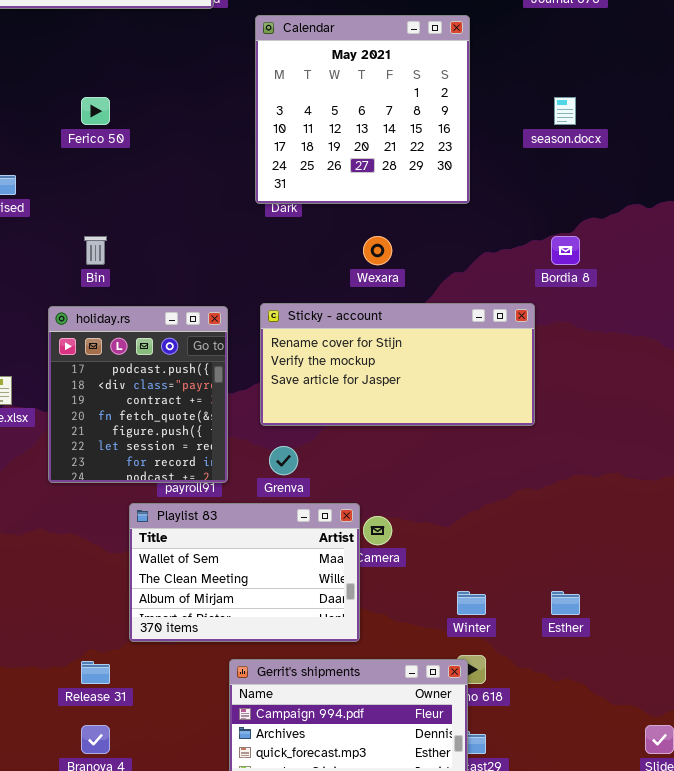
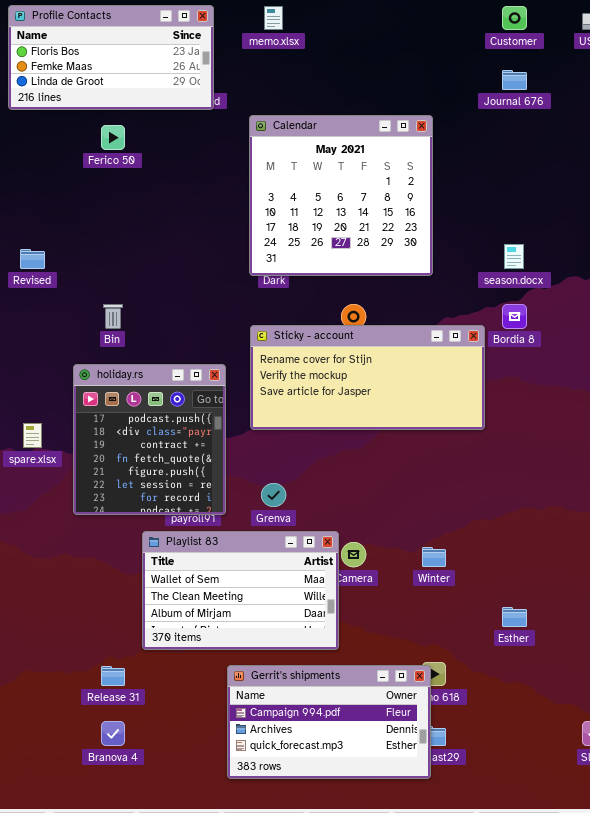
Ferico 50: [81,97,110,125] -> [101,125,125,150], moved
season.docx: [554,97,576,125] -> [504,244,524,269], moved
Sticky - account: [260,303,535,426] -> [250,325,485,430], moved
Winter: [457,591,486,615] -> [422,547,446,567], moved

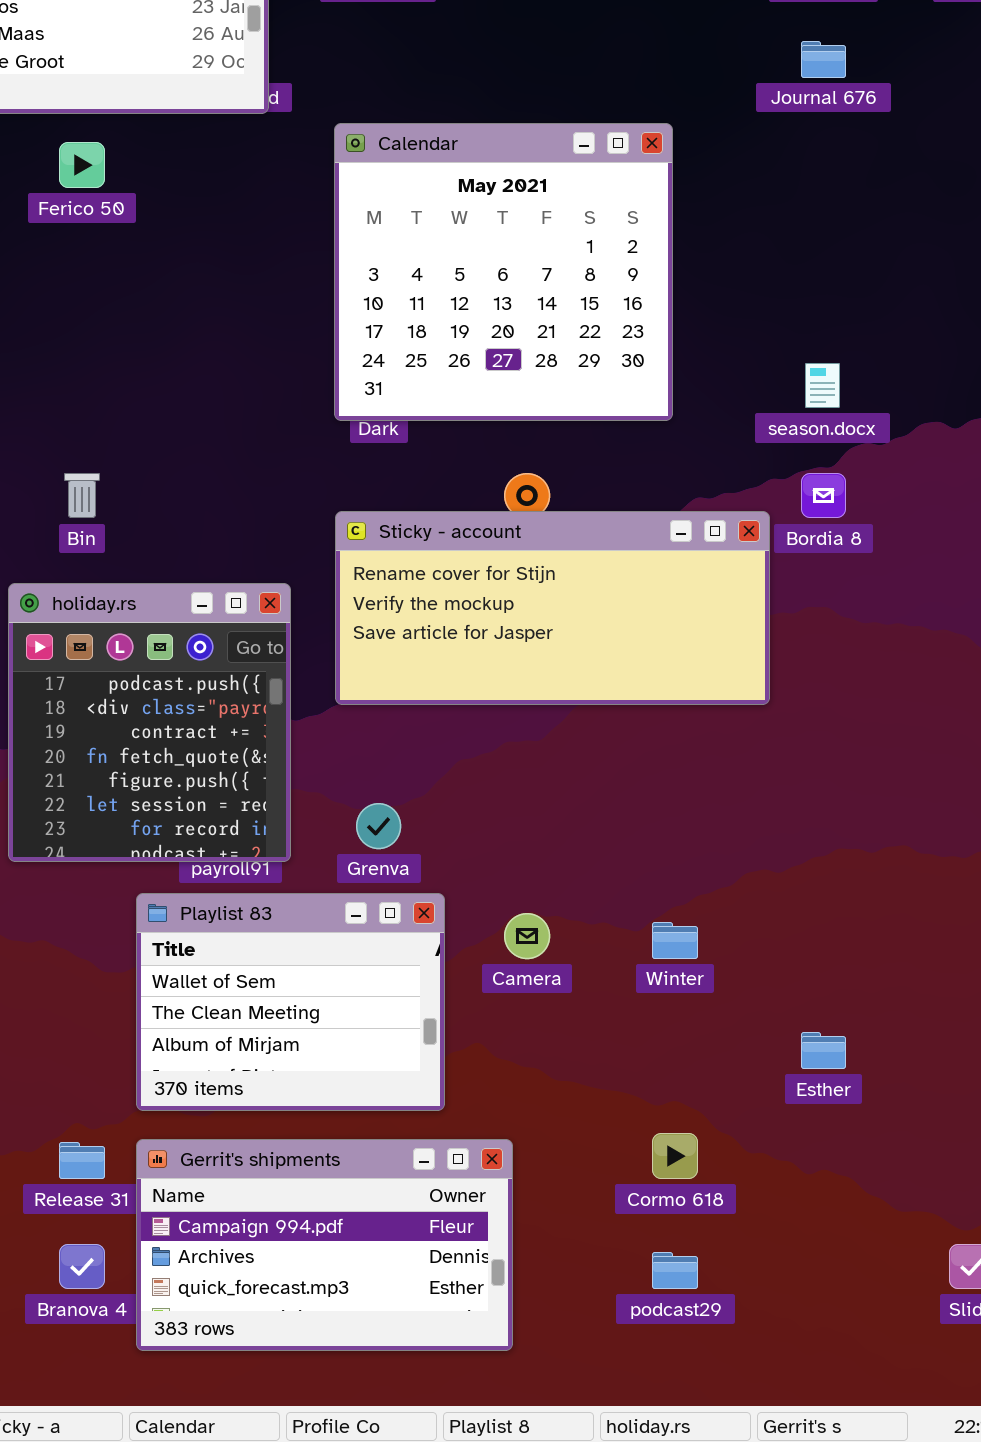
Playlist 83: [142,531,339,650] -> [136,893,445,1111], resized
Gerrit's shipments: [227,665,431,779] -> [136,1139,513,1351], moved

